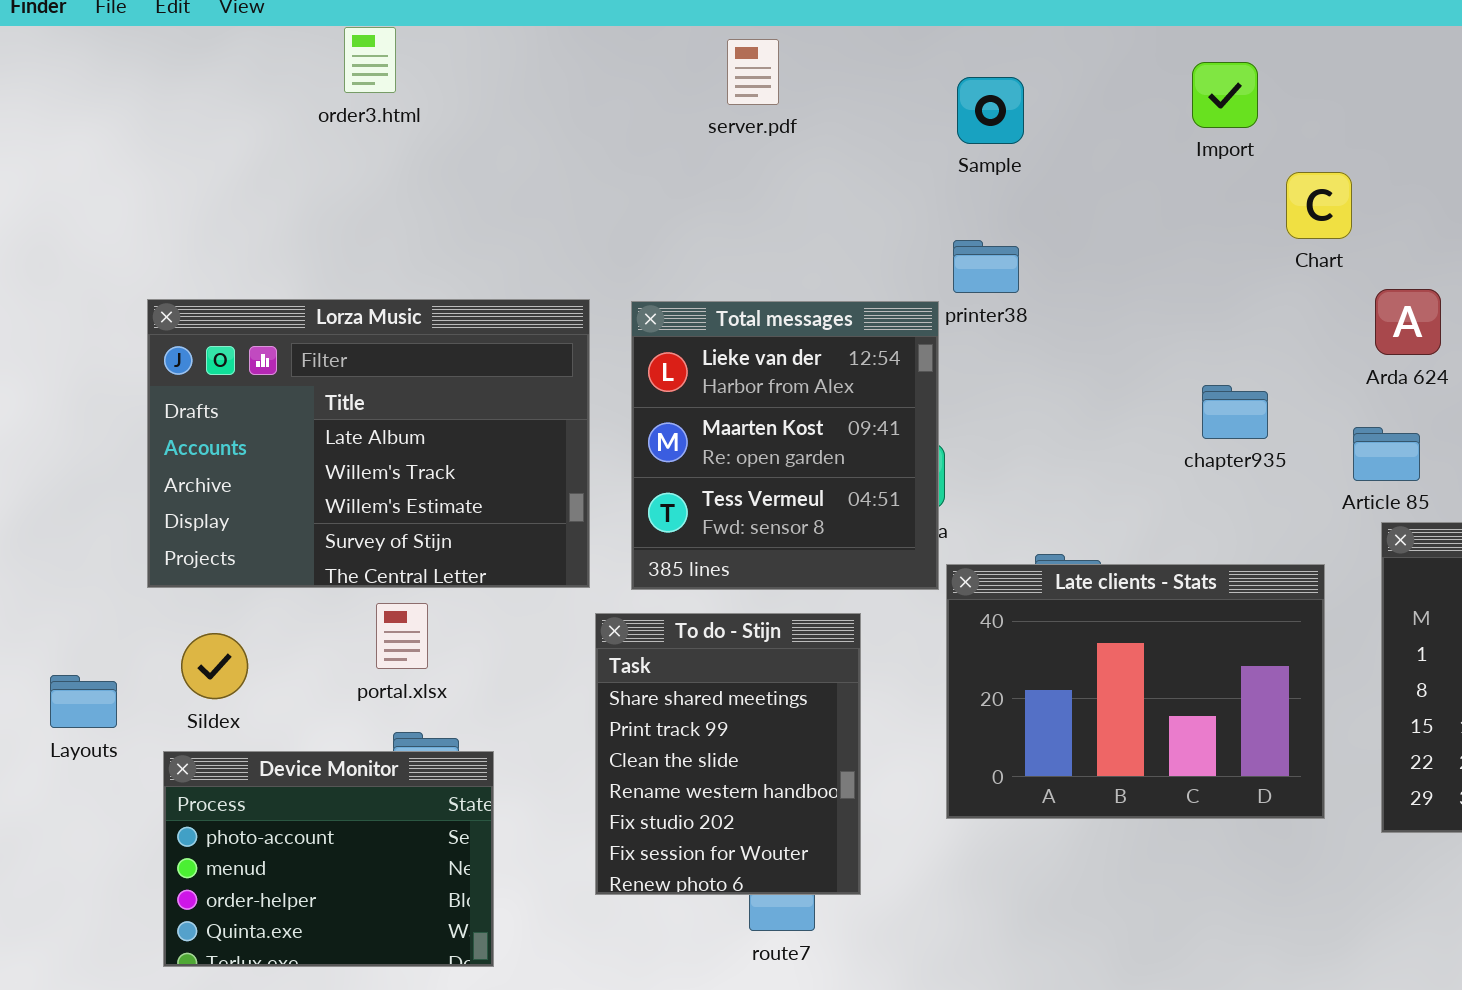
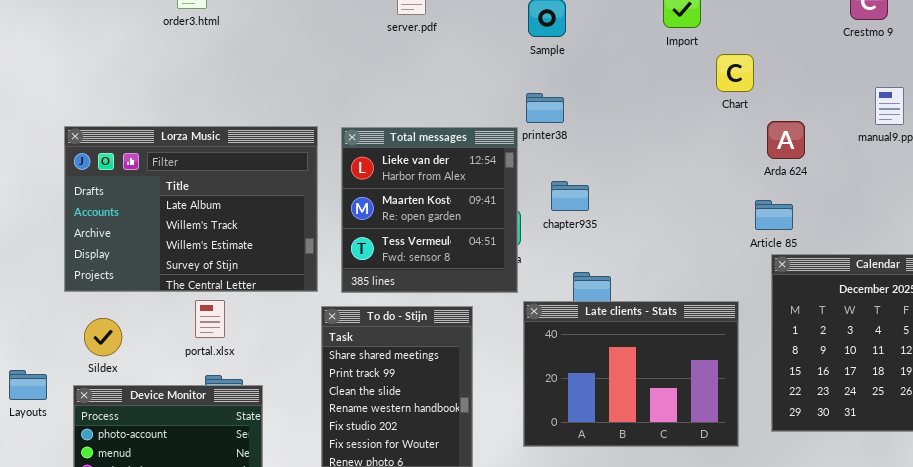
chapter935: [1202,385,1268,439] -> [551,181,589,211], moved
Late clients - Stats: [946,564,1325,819] -> [523,301,739,447], moved
Layouts: [50,675,117,728] -> [9,370,47,400], moved

